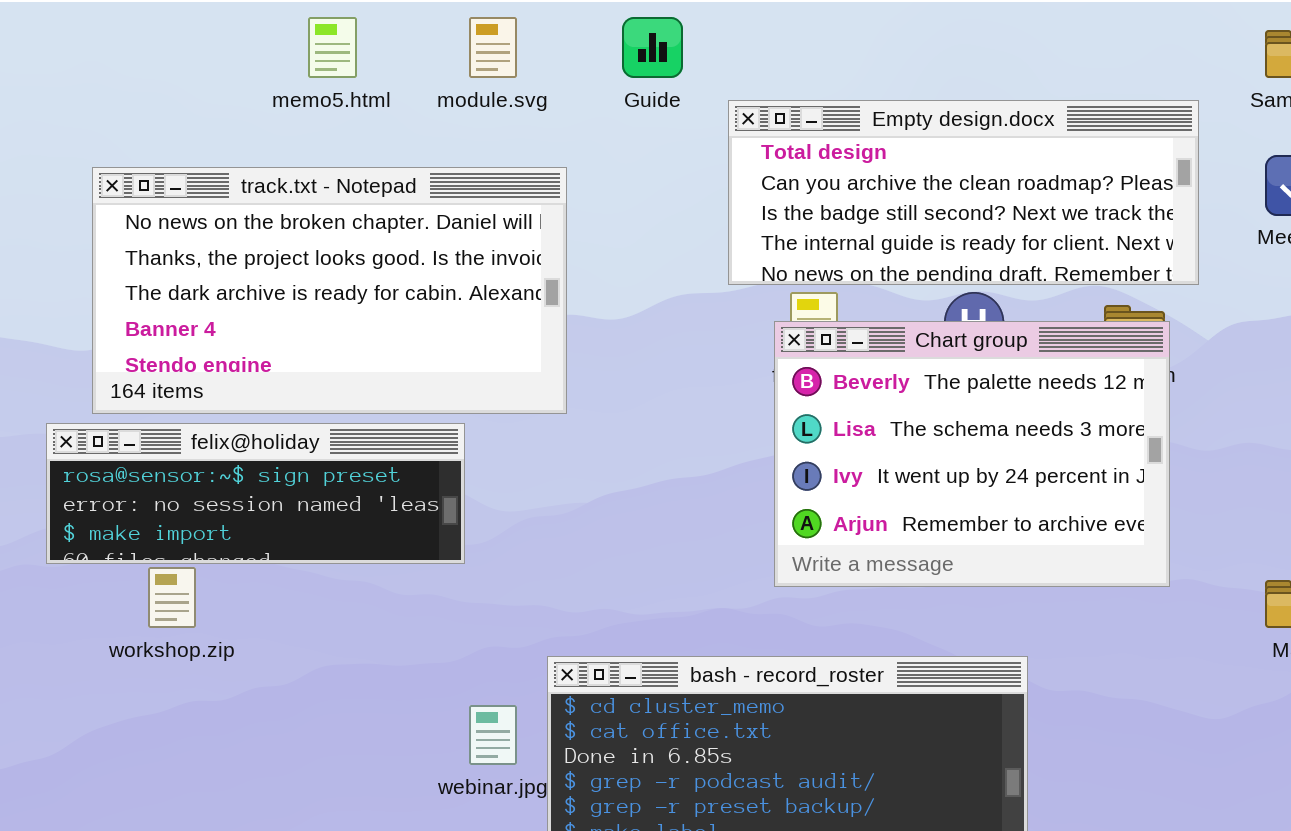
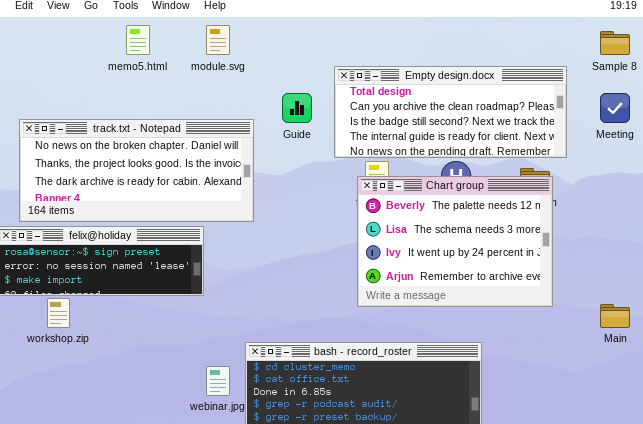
Guide: [622,17,683,78] -> [282,93,312,123], moved
track.txt - Notepad: [92,167,567,414] -> [19,119,254,222], resized

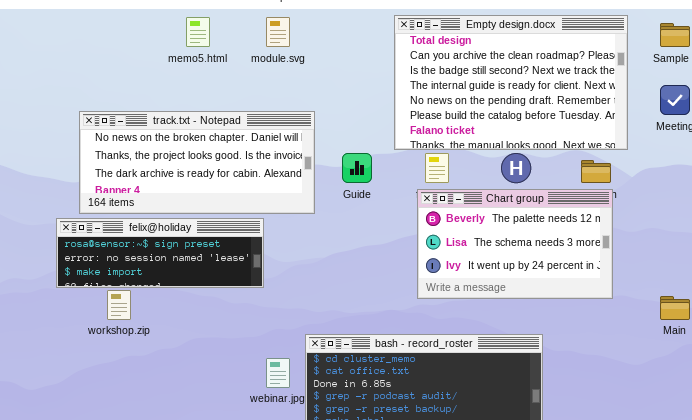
Empty design.docx: [334,66,567,158] -> [394,15,628,150], resized
Guide: [282,93,312,123] -> [342,153,372,183], moved
Chart group: [357,176,553,307] -> [417,189,613,299], resized

